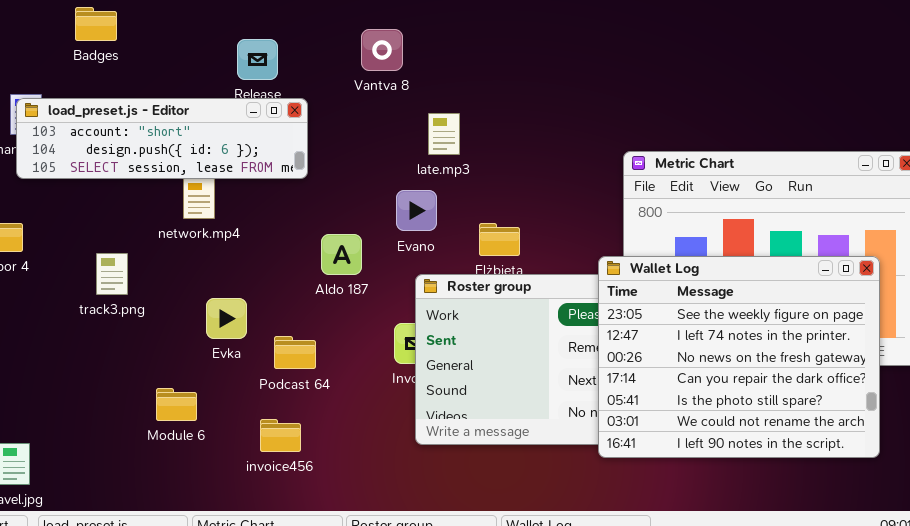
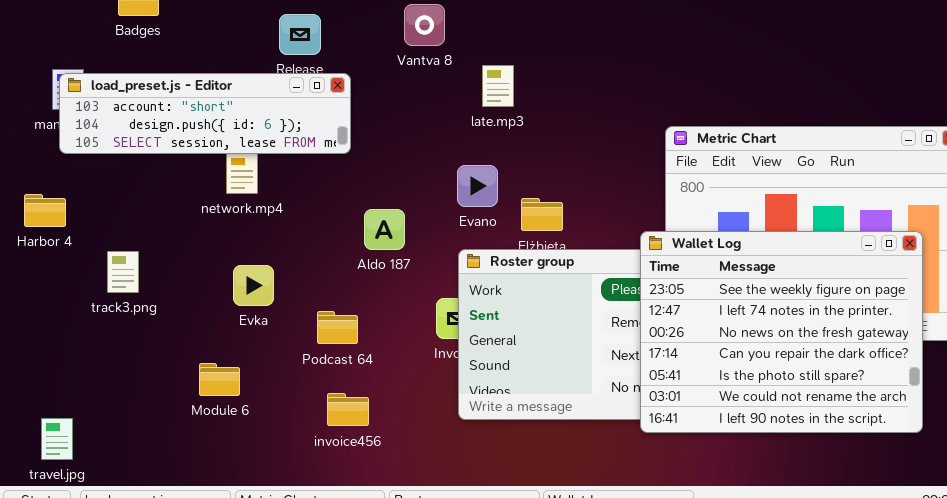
late.mp3: [428,113,460,155] -> [482,65,514,107], moved
Evano: [396,190,437,231] -> [457,165,498,207], moved
track3.png: [96,253,128,295] -> [107,251,139,293], moved
Evka: [206,298,247,339] -> [233,265,274,306], moved
invoice456: [260,419,301,452] -> [327,393,369,426], moved

